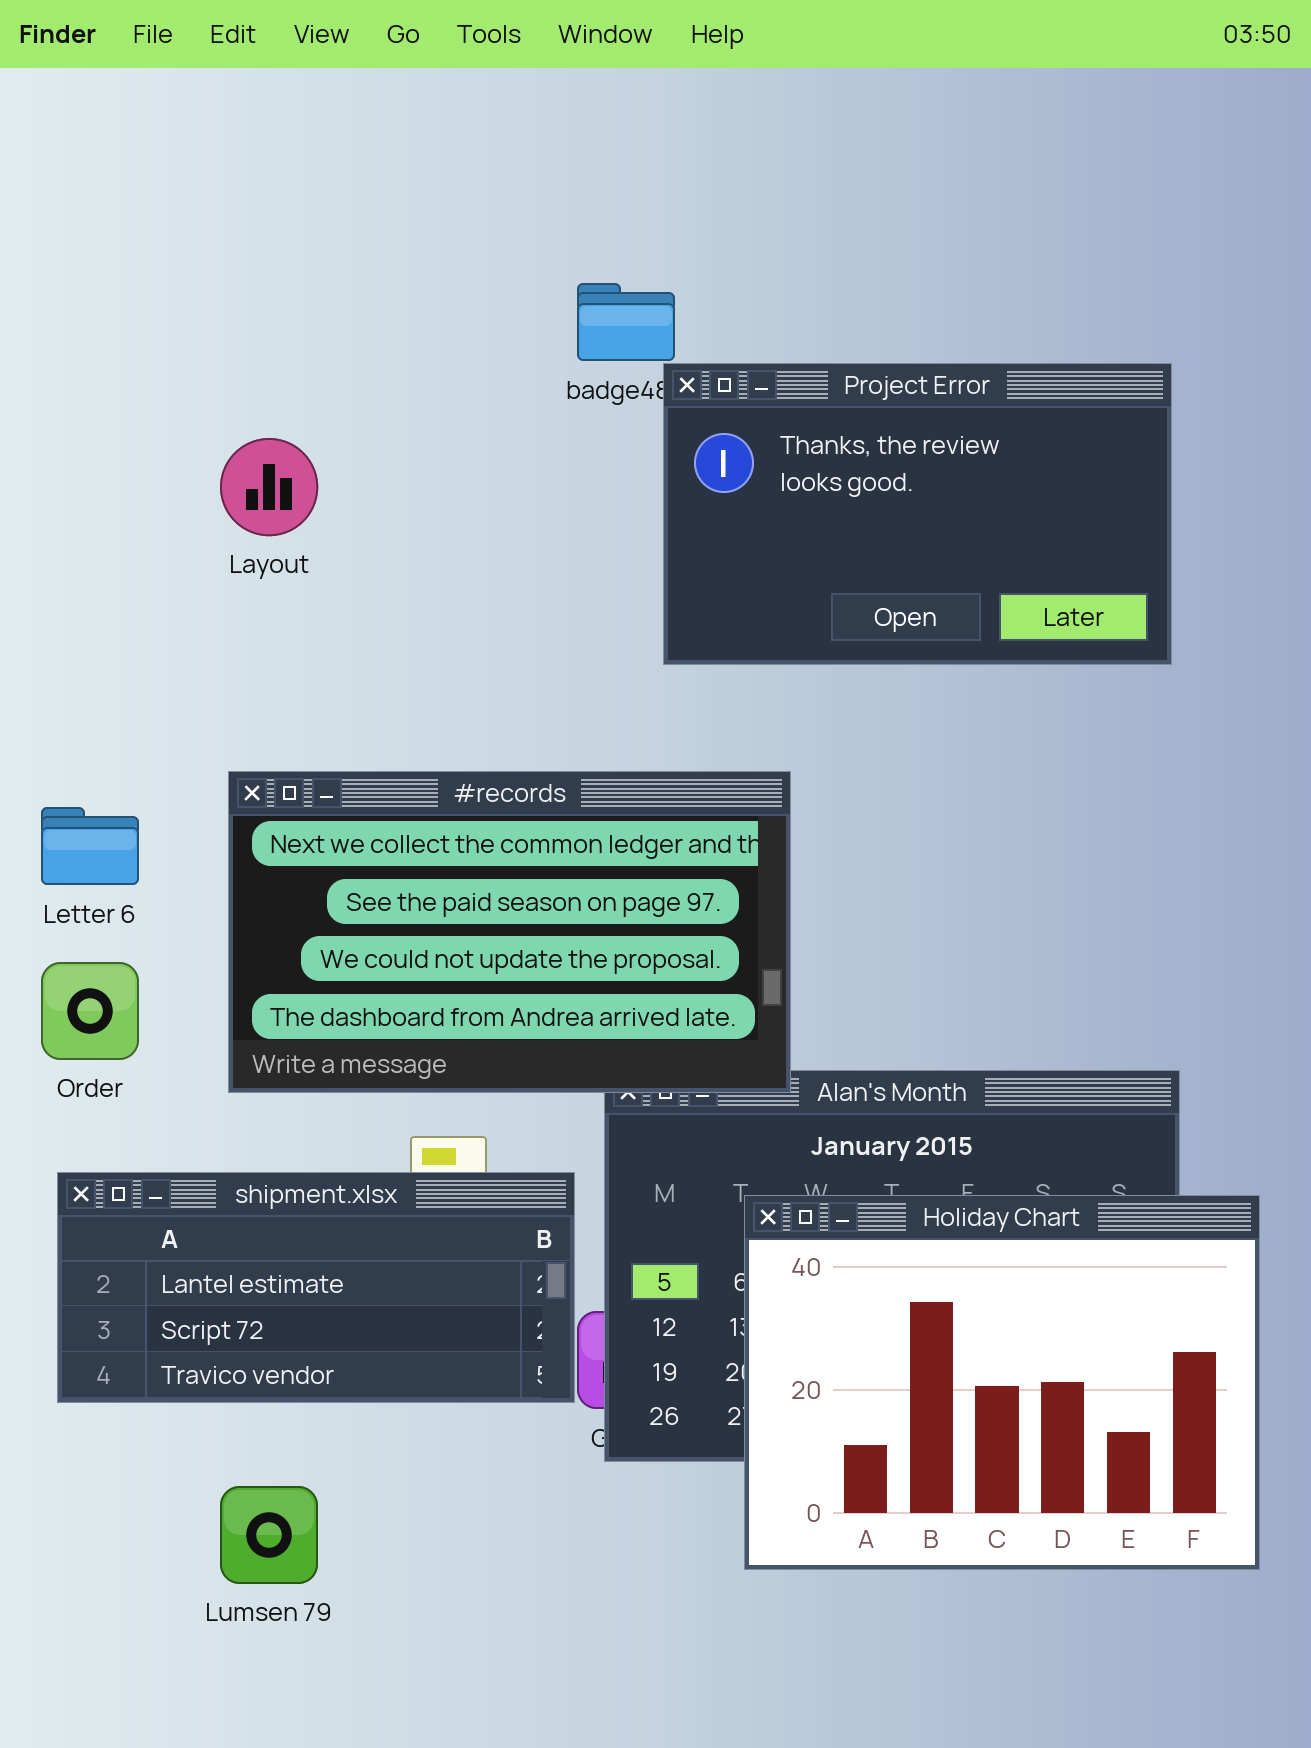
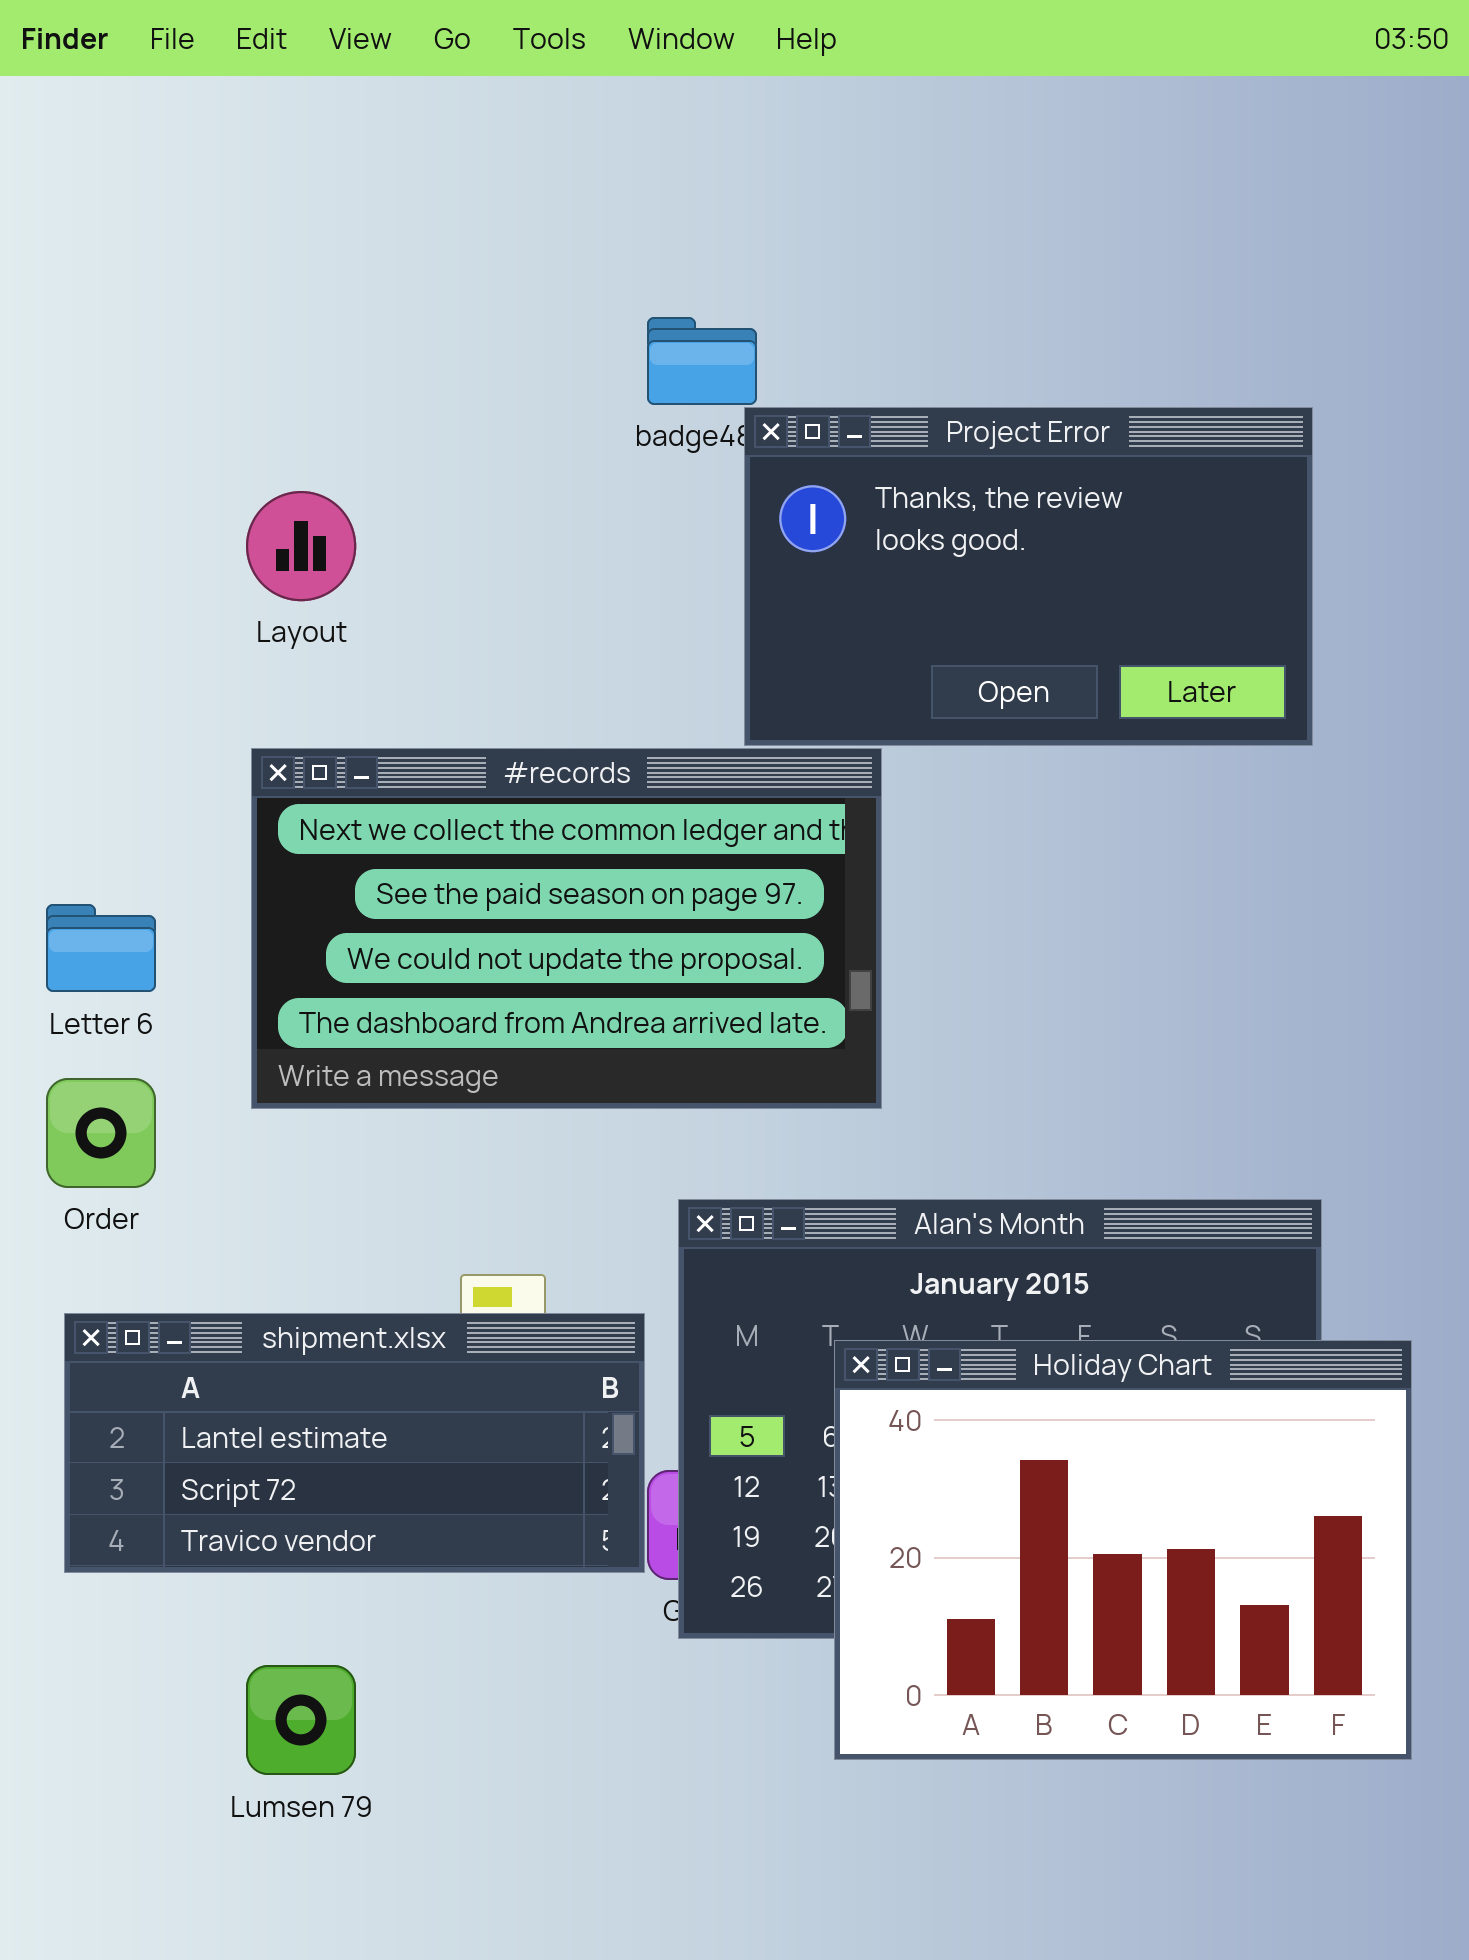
#records: [228,771,791,1093] -> [251,748,882,1109], moved

